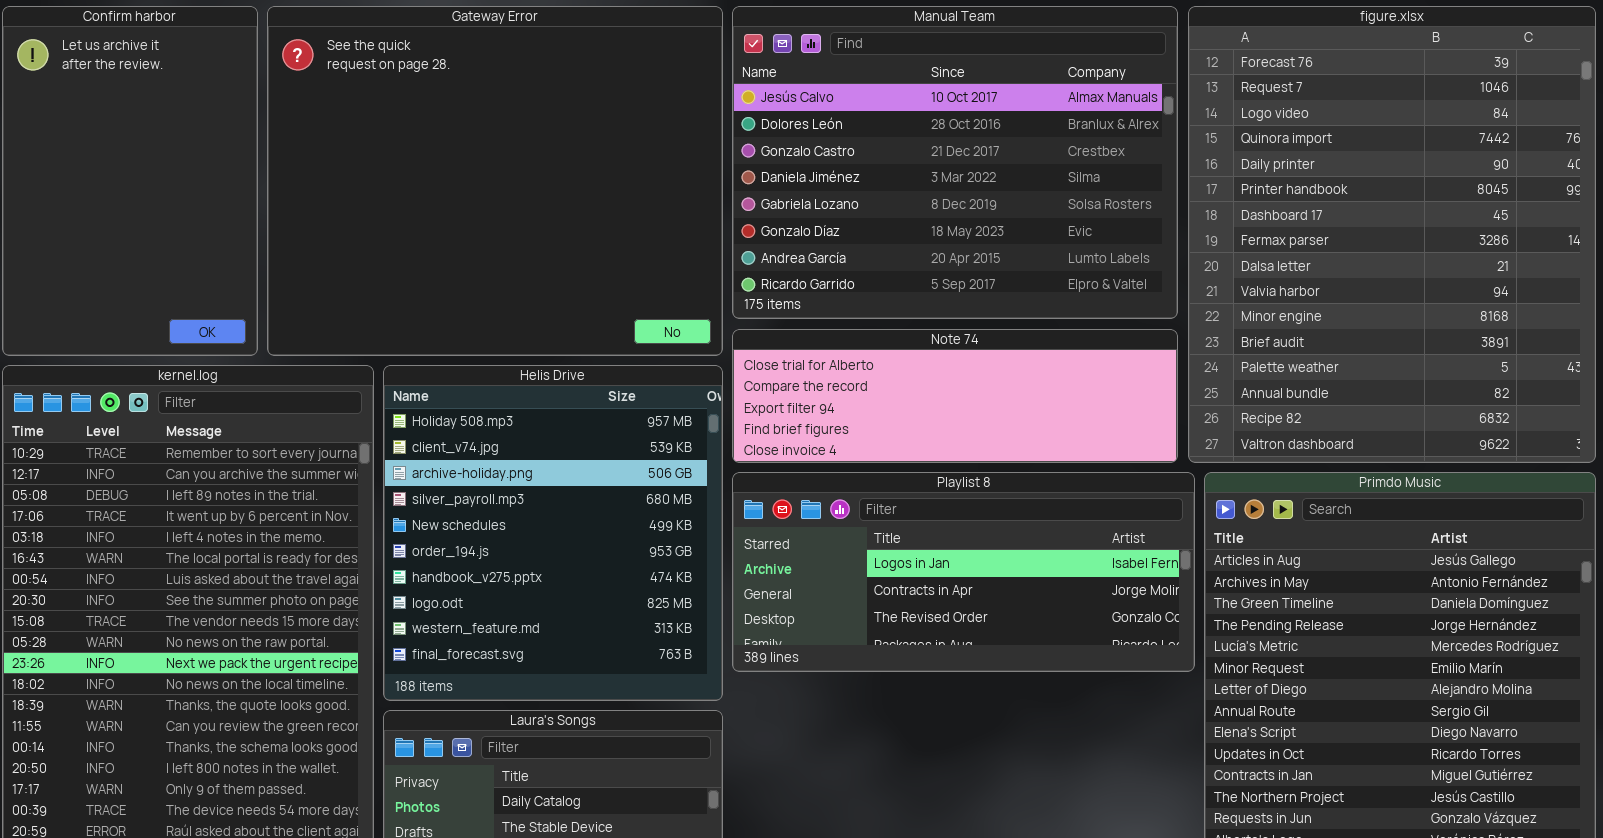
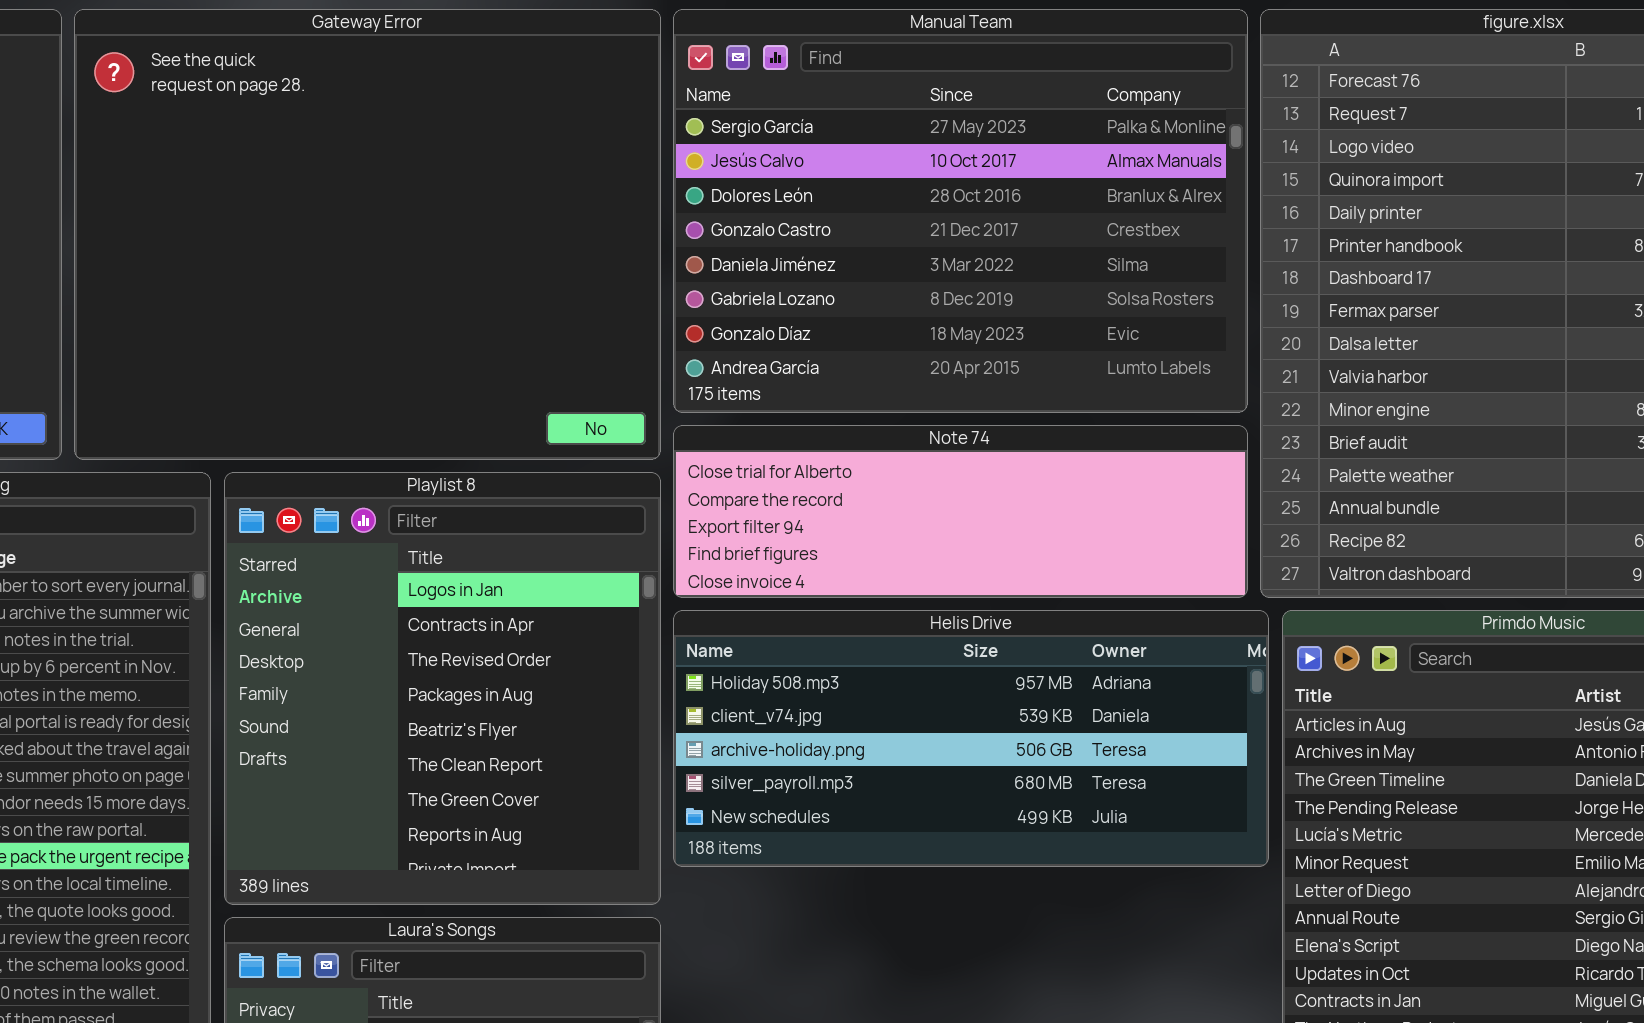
Manual Team: [732,6,1178,319] -> [673,9,1248,413], scrolled up 1 row
Helis Drive: [383,365,723,701] -> [673,610,1269,867], moved, resized
Playlist 8: [732,472,1195,672] -> [224,472,661,905], moved, resized

